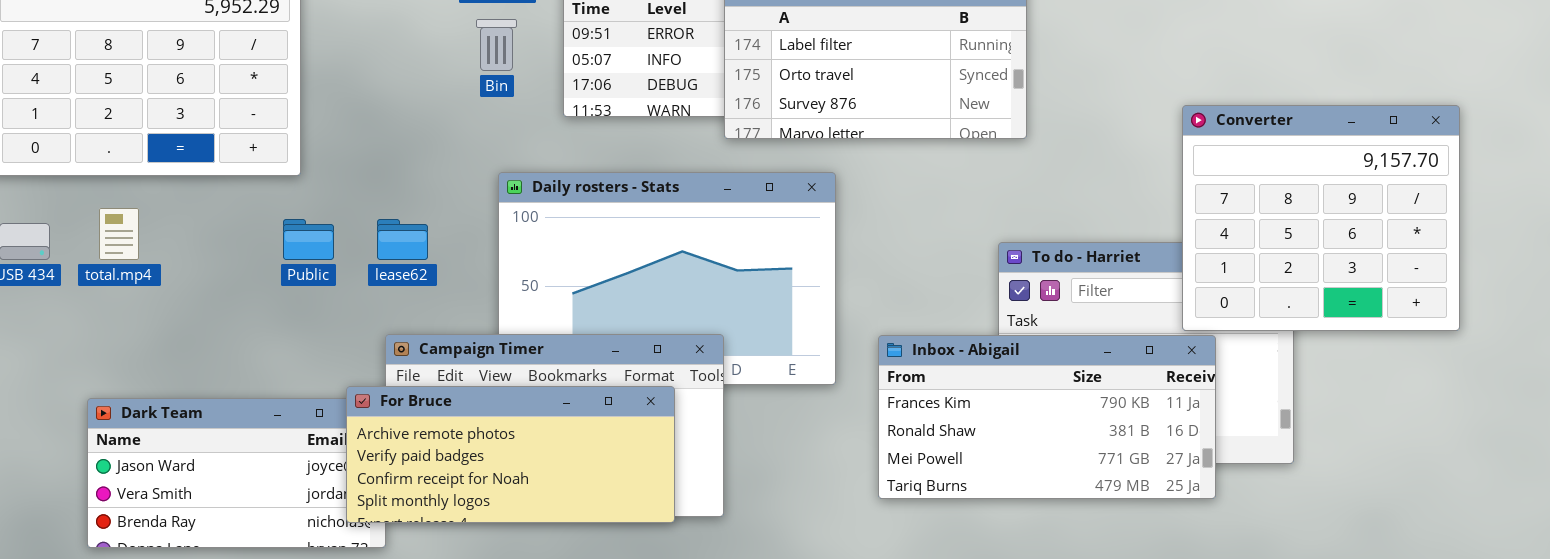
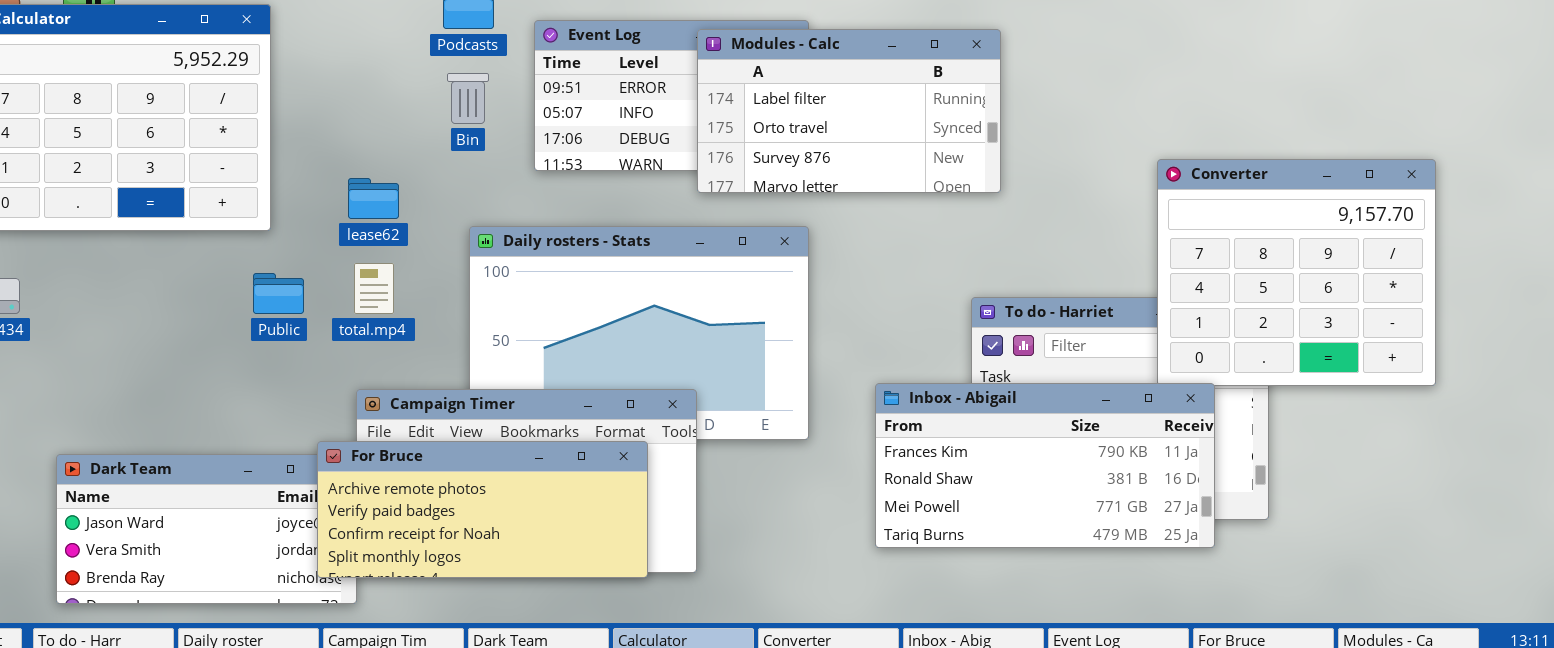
total.mp4: [99,208,139,260] -> [354,263,394,314], moved
lease62: [377,219,428,260] -> [348,178,399,219], moved
Inbox - Abigail: [878,335,1216,499] -> [875,383,1215,548], moved

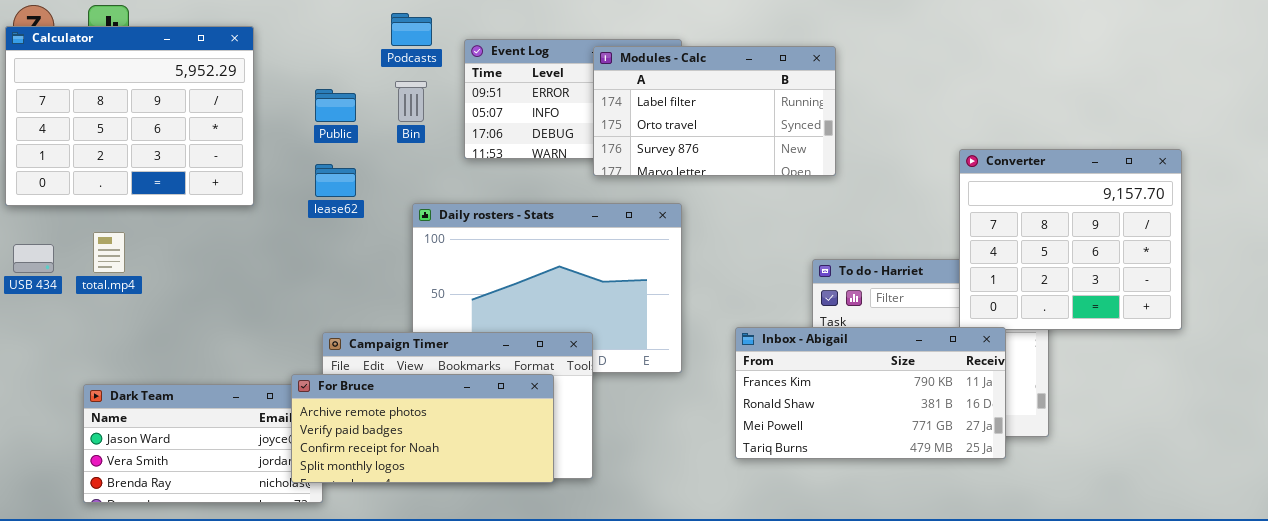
total.mp4: [354,263,394,314] -> [93,232,125,273], moved
Public: [253,273,304,314] -> [315,89,356,122], moved

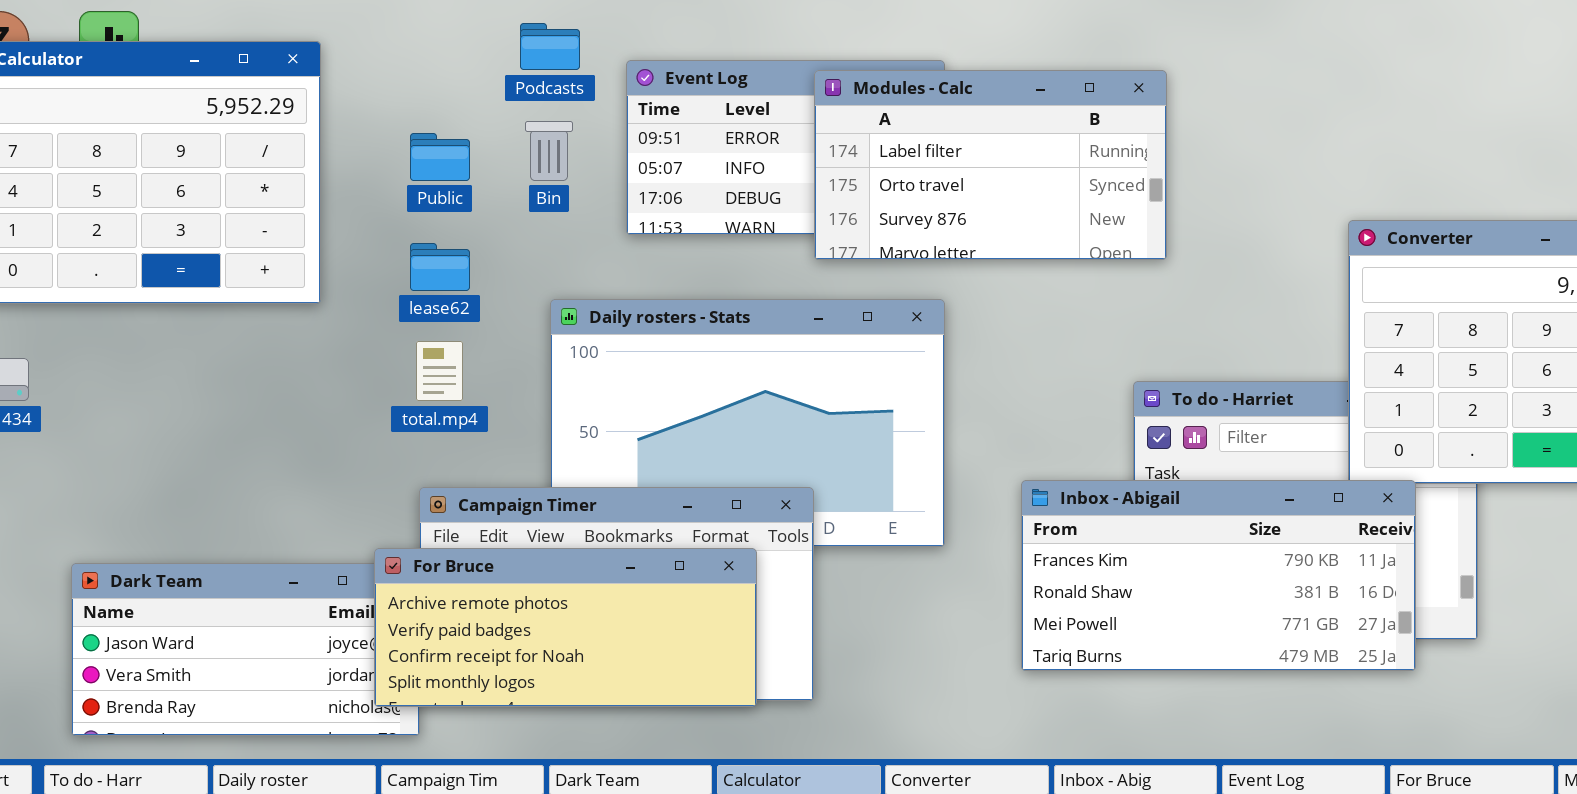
total.mp4: [93,232,125,273] -> [416,341,463,401], moved

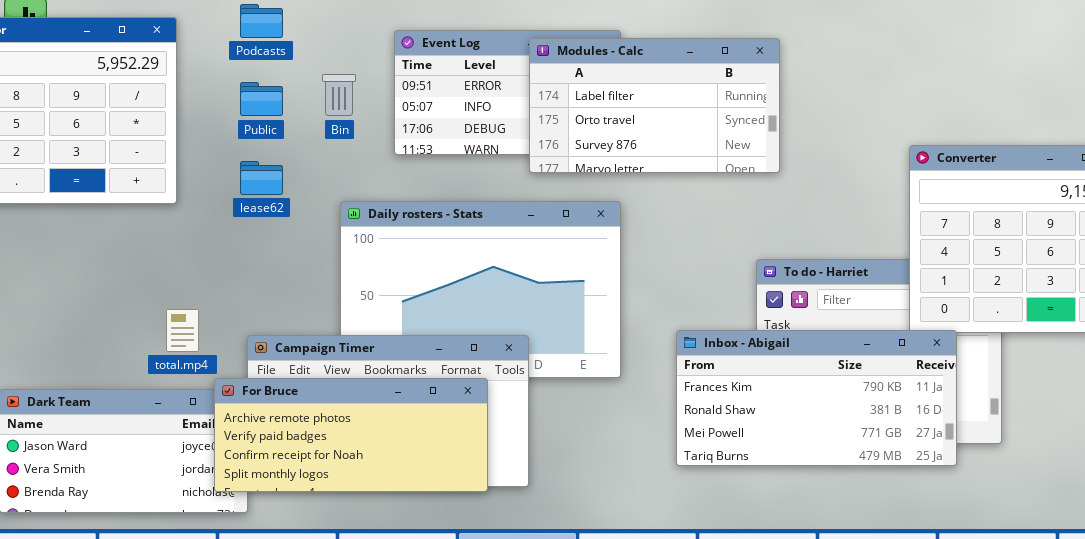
Podcasts: [520,23,580,70] -> [240,4,283,38], moved
total.mp4: [416,341,463,401] -> [166,309,199,352], moved

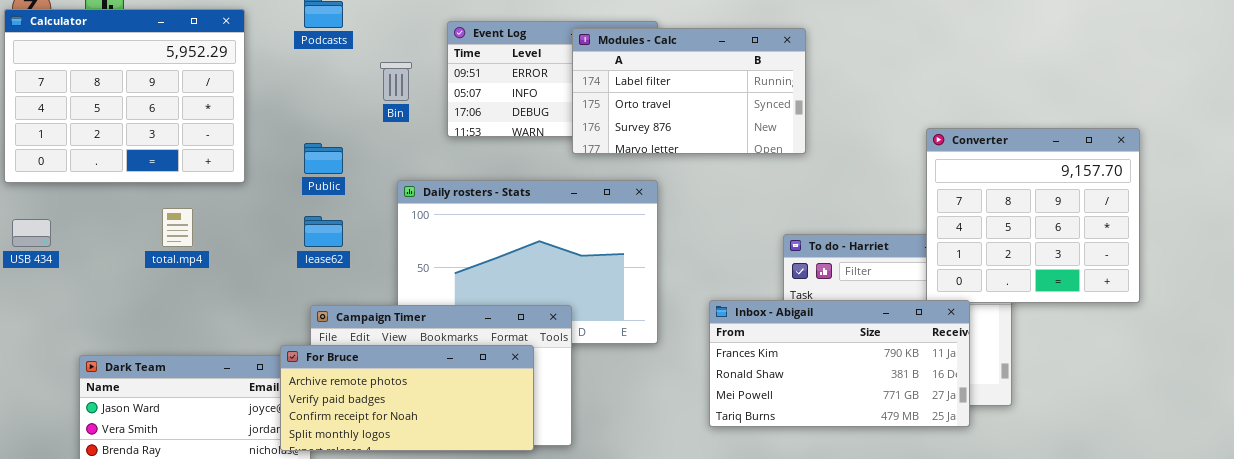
Public: [240,82,283,116] -> [304,143,343,174], moved
lease62: [240,161,283,195] -> [304,216,343,247], moved
total.mp4: [166,309,199,352] -> [162,208,193,247], moved

